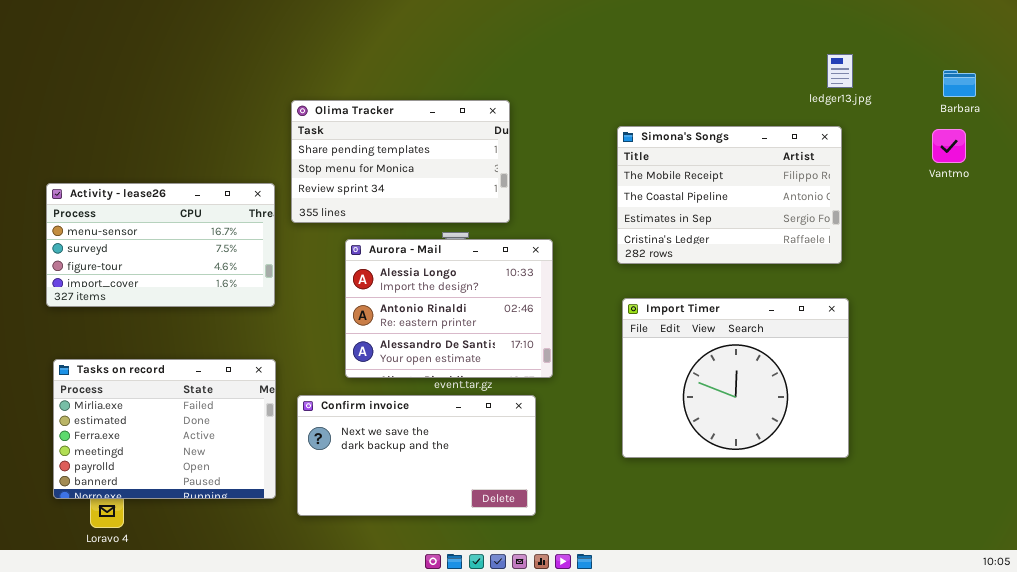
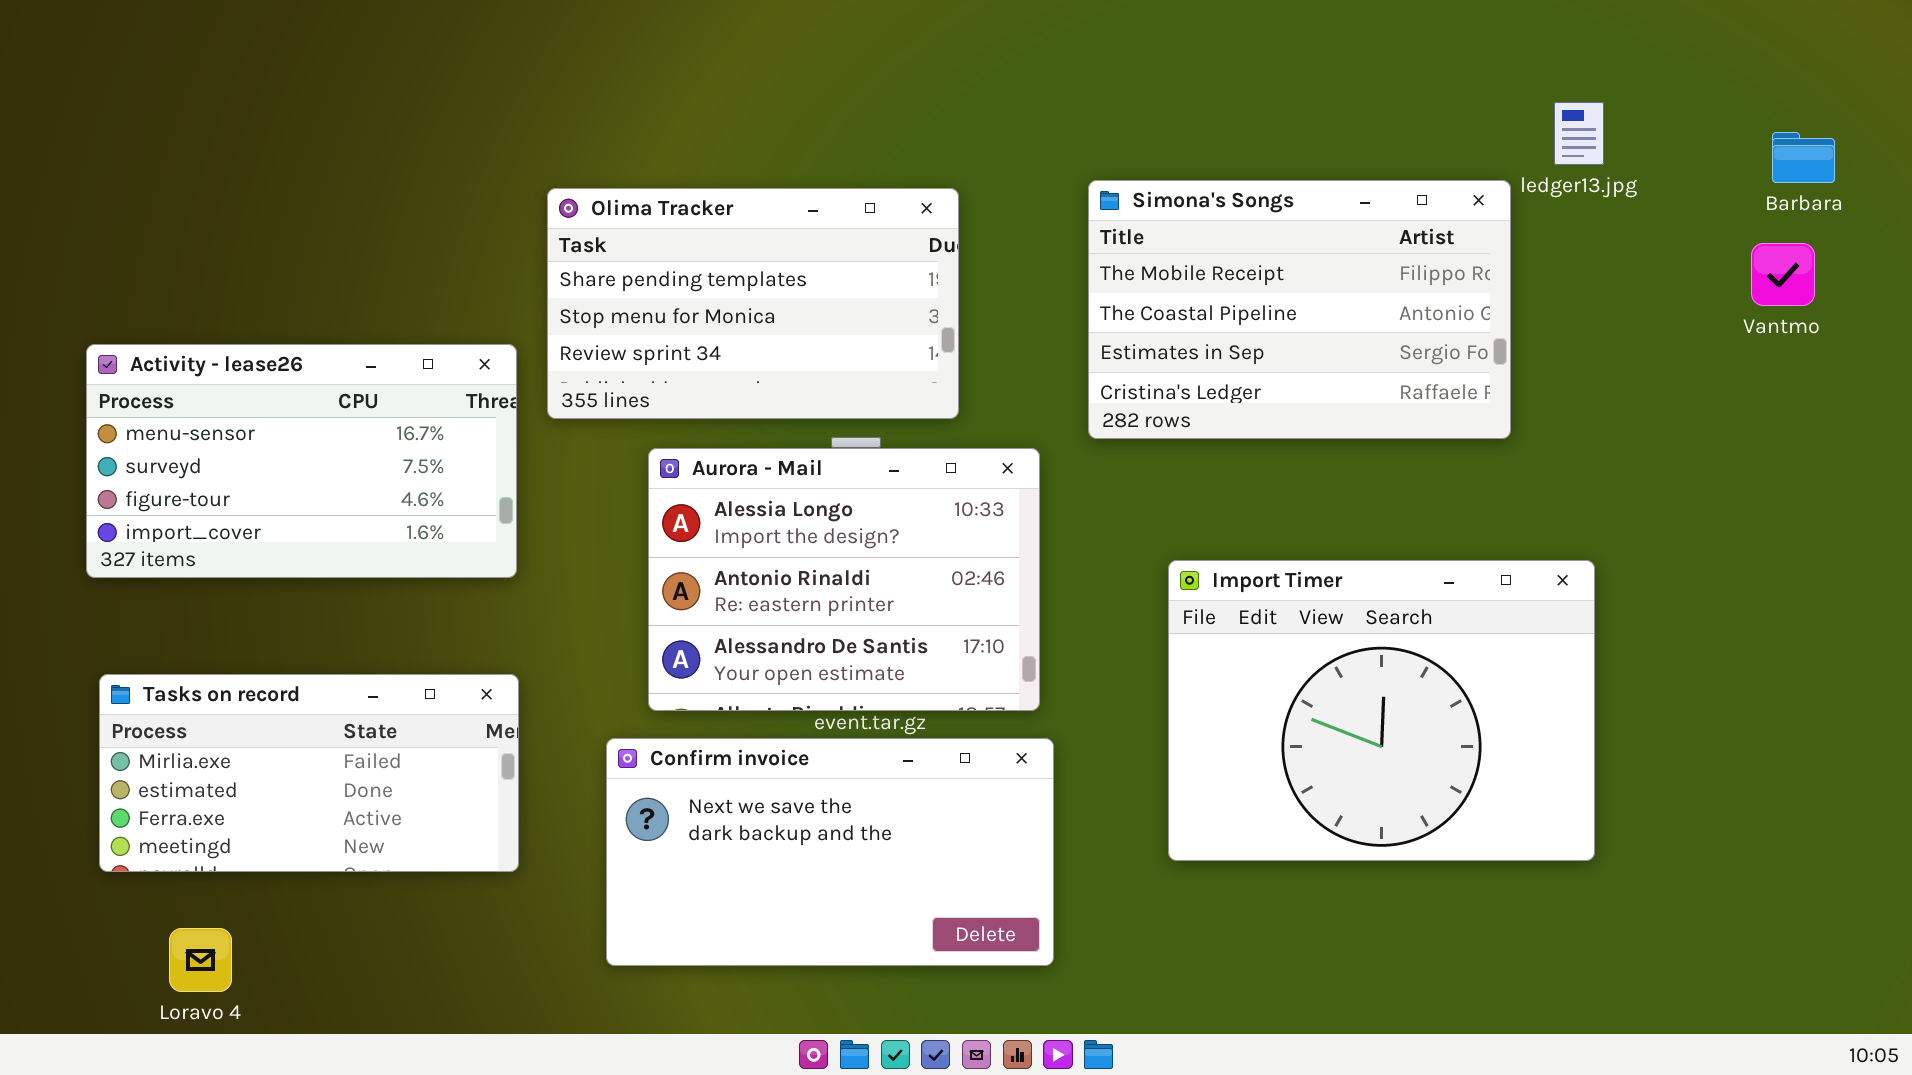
Simona's Songs: [617,126,842,264] -> [1088,180,1511,439], moved
Tasks on record: [53,359,276,499] -> [99,674,519,872], resized
Confirm invoice: [297,395,536,516] -> [606,738,1054,966], moved

